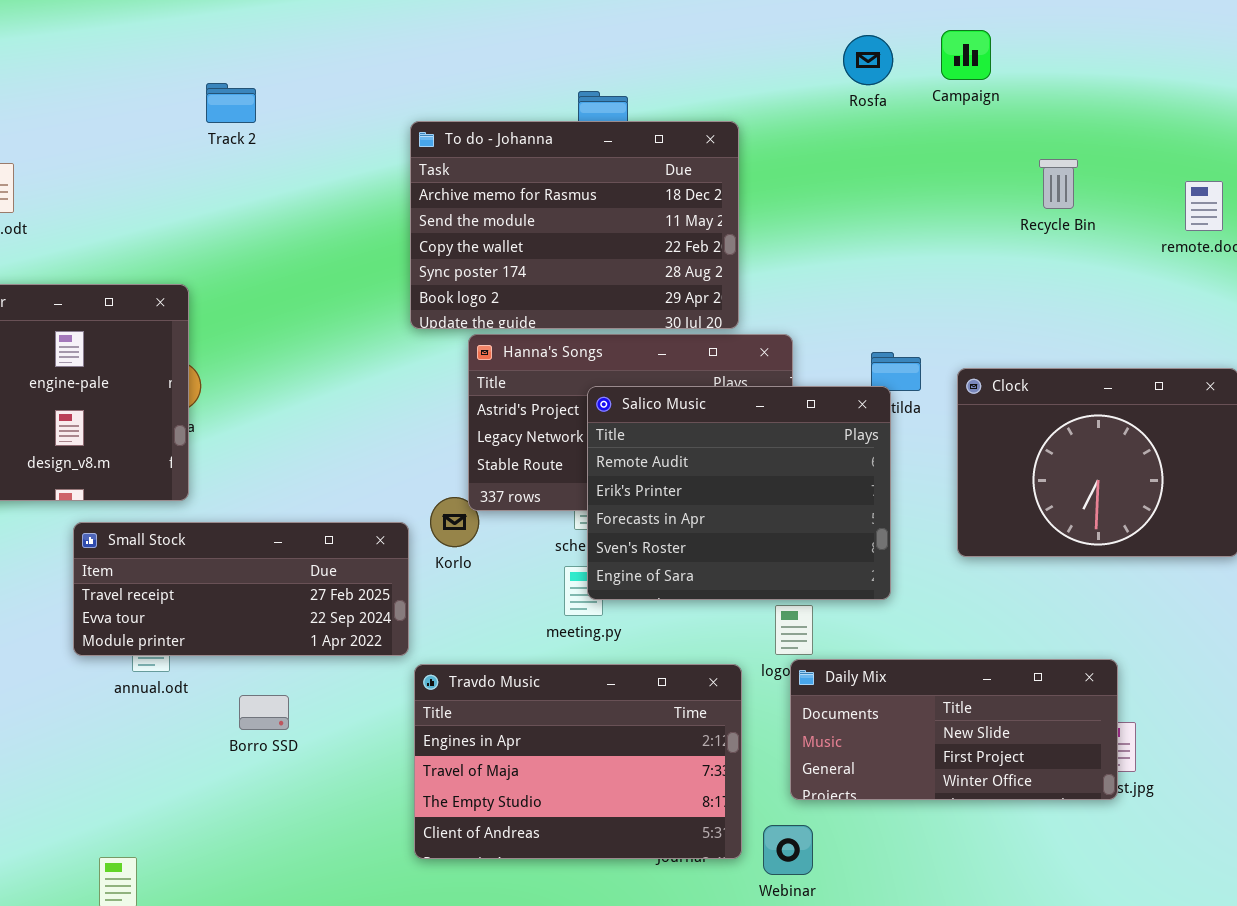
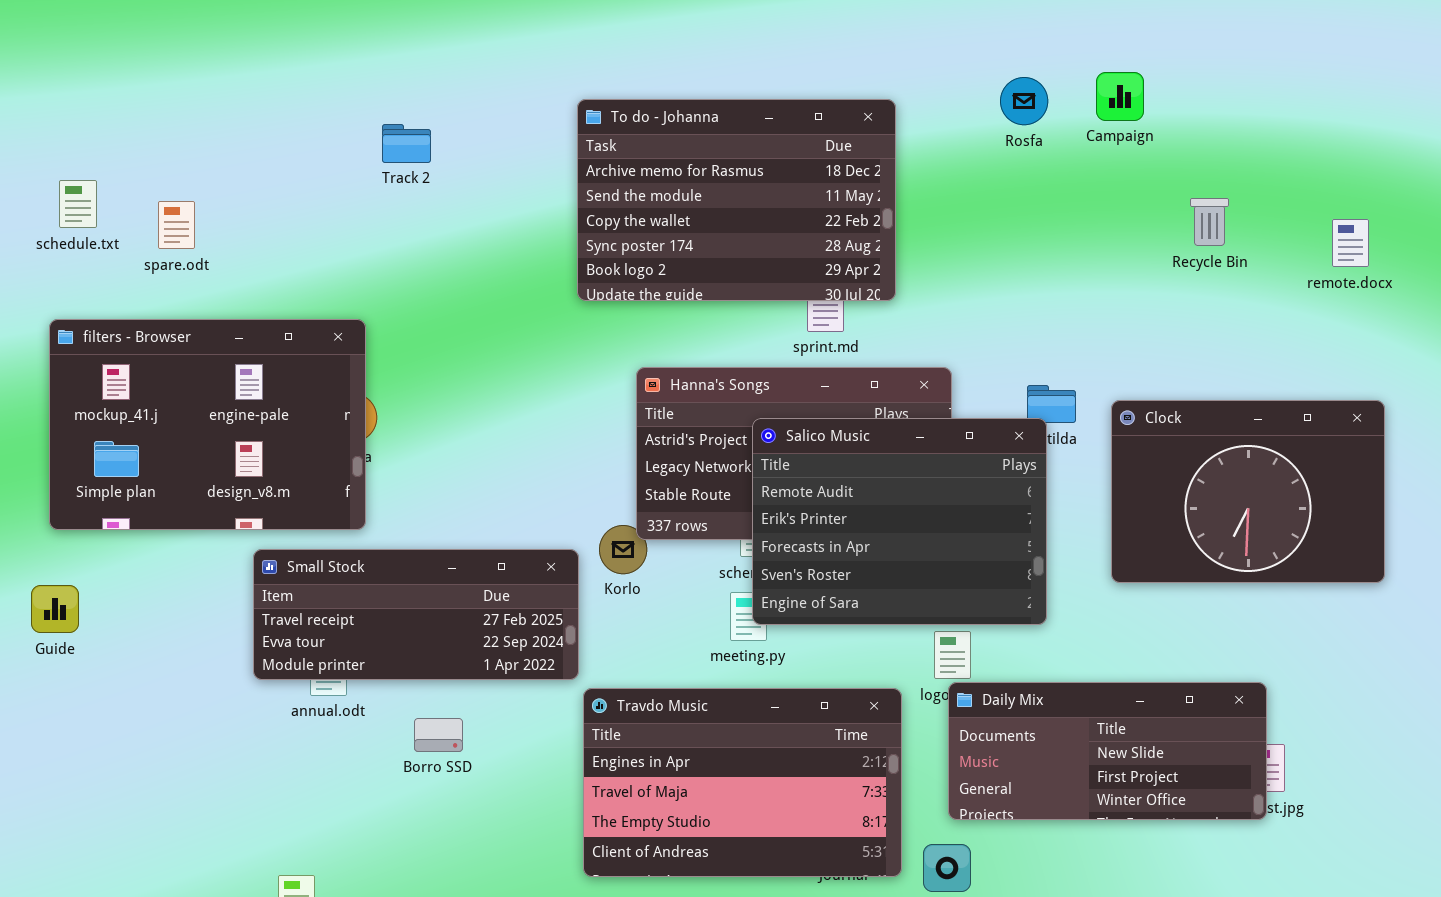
To do - Johanna: [410,121,739,329] -> [577,99,896,301], moved

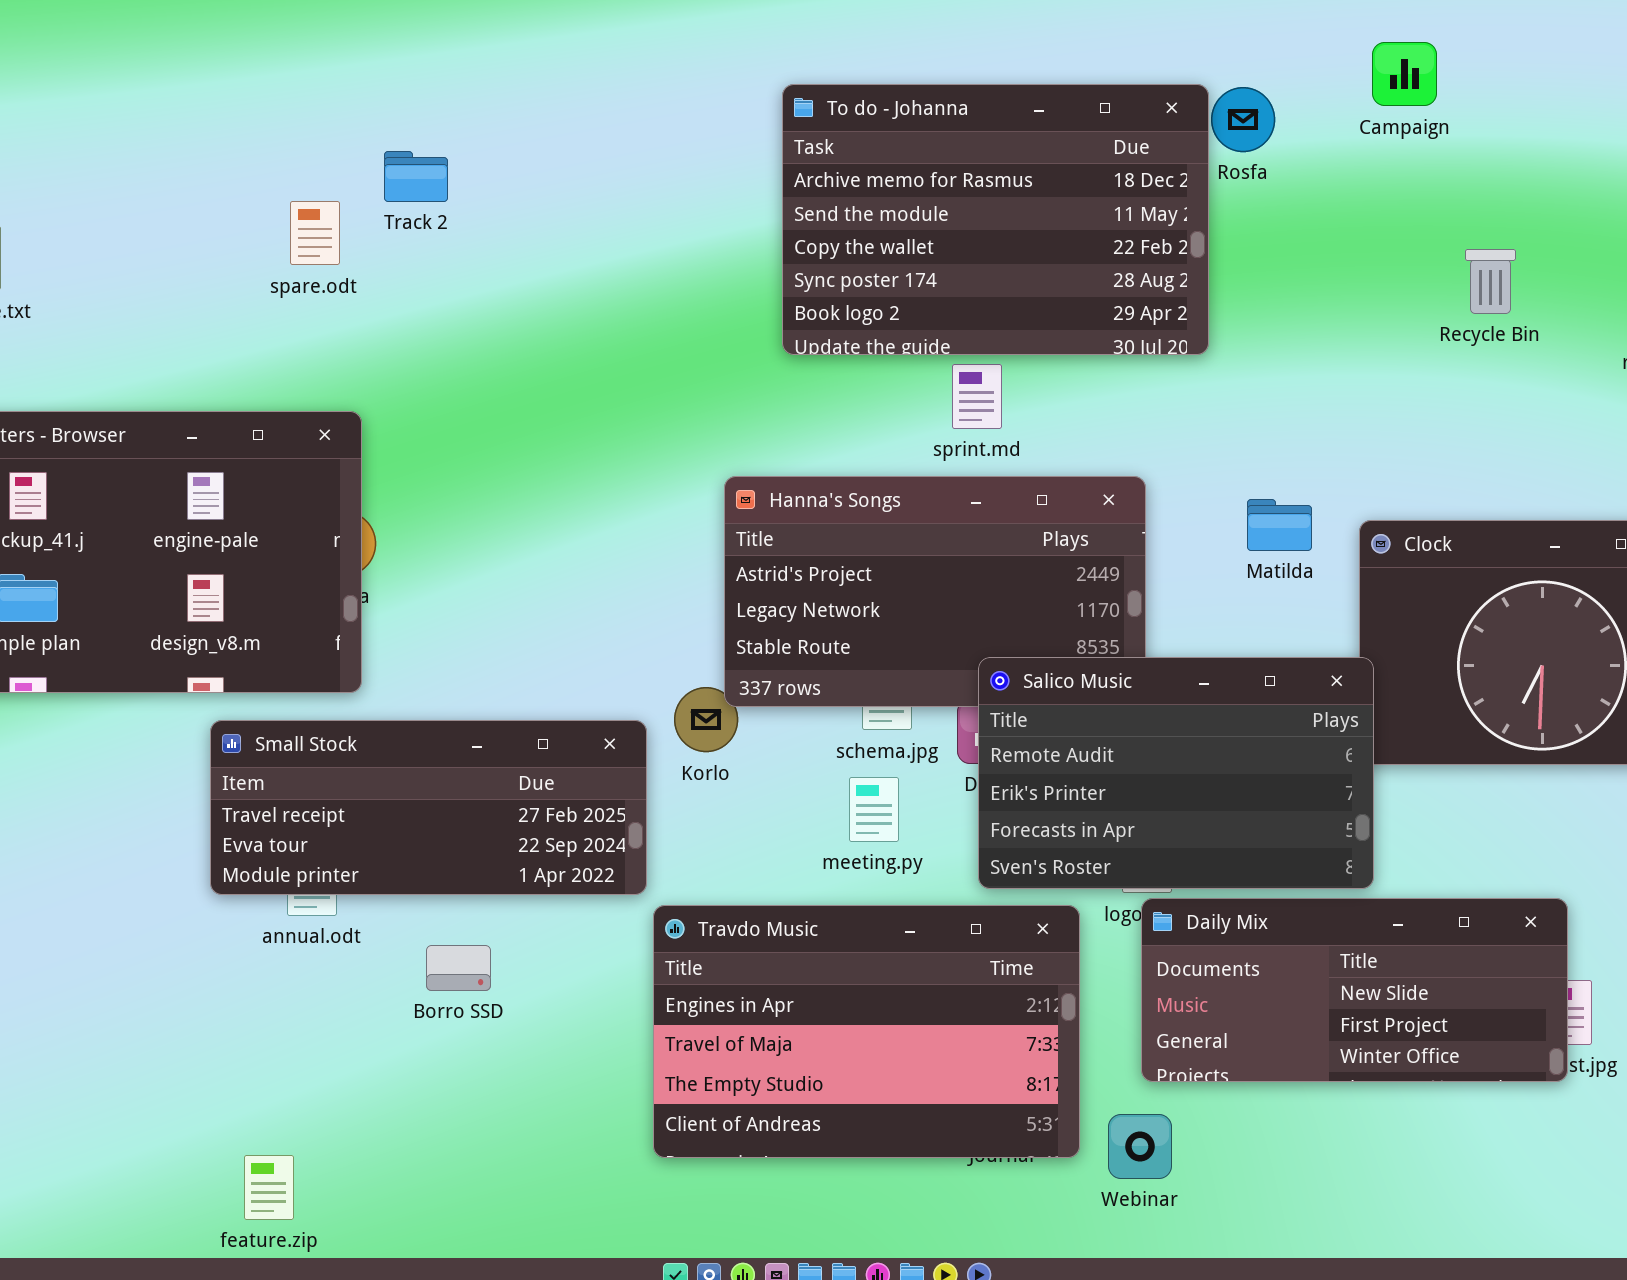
Campaign: [1096,72,1144,121] -> [1372,42,1437,106], moved
To do - Johanna: [577,99,896,301] -> [782,84,1209,355], moved
spare.odt: [158,201,195,249] -> [290,201,340,265], moved
Salico Music: [752,418,1047,625] -> [978,657,1374,889], moved, resized

